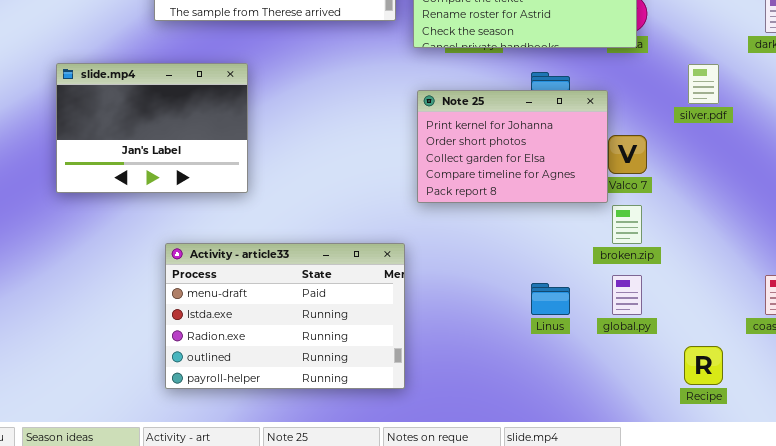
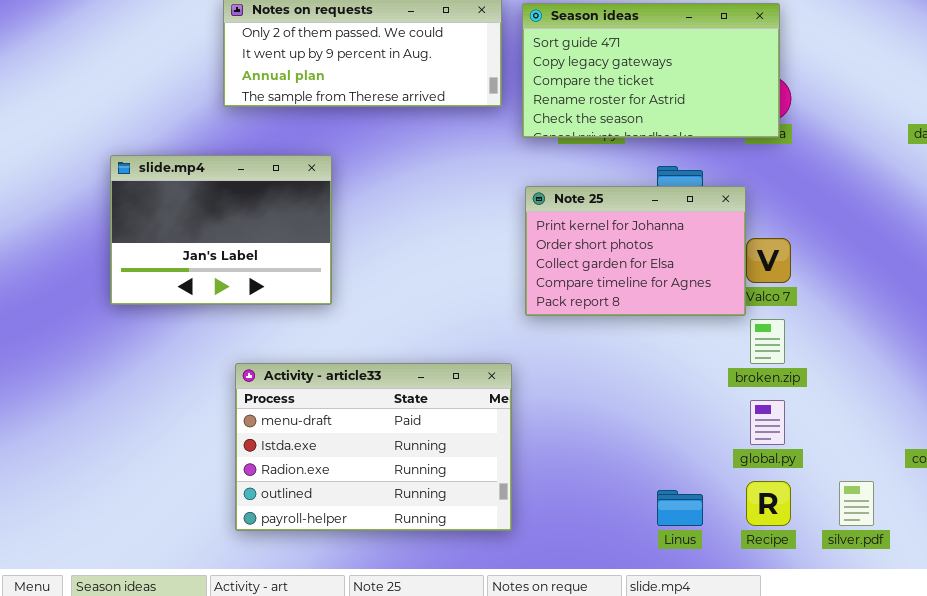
silver.pdf: [688,64,719,104] -> [839,481,874,526], moved
Linus: [531,283,570,315] -> [657,490,703,526], moved
Recipe: [684,346,723,385] -> [746,481,791,526], moved

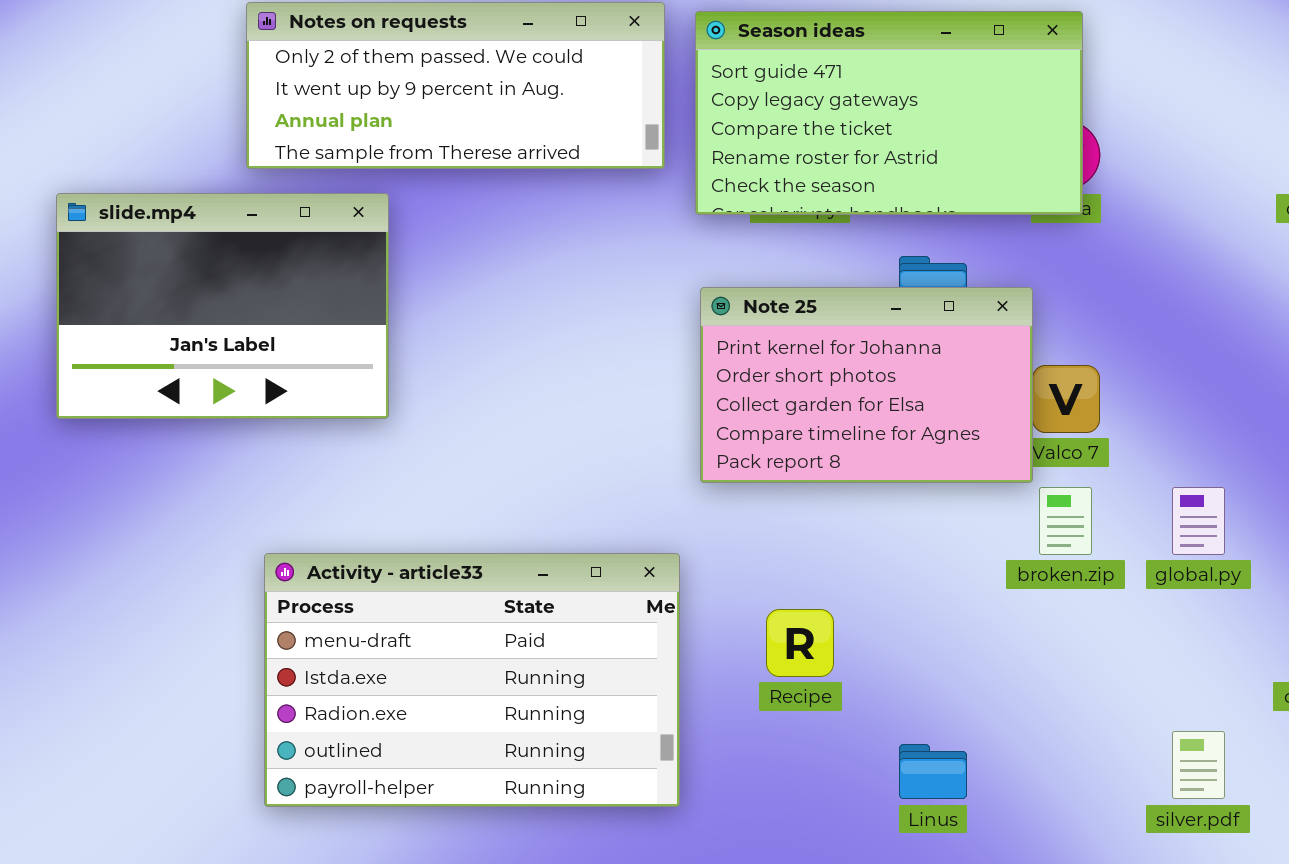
slide.mp4: [110,155,332,305] -> [56,193,389,419], moved
global.py: [750,400,785,445] -> [1172,487,1225,555], moved
Recipe: [746,481,791,526] -> [766,609,834,677], moved

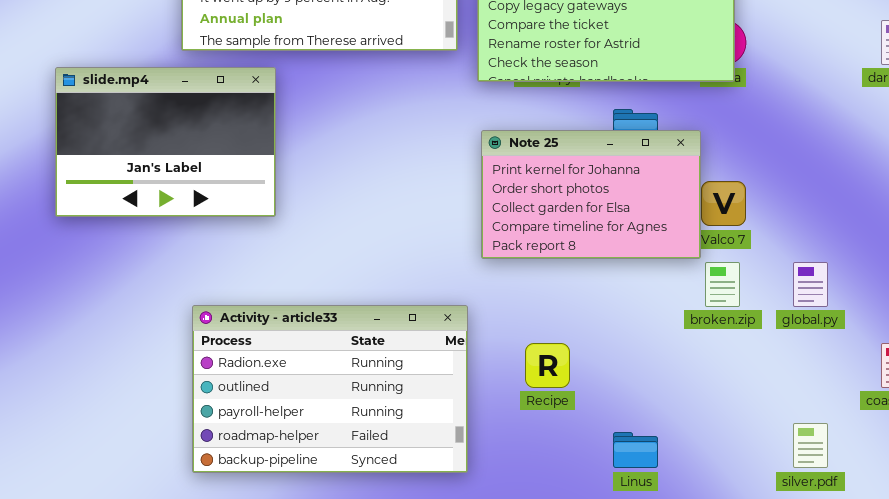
Activity - article33: [264,553,680,807] -> [192,305,468,473], scrolled down 2 rows

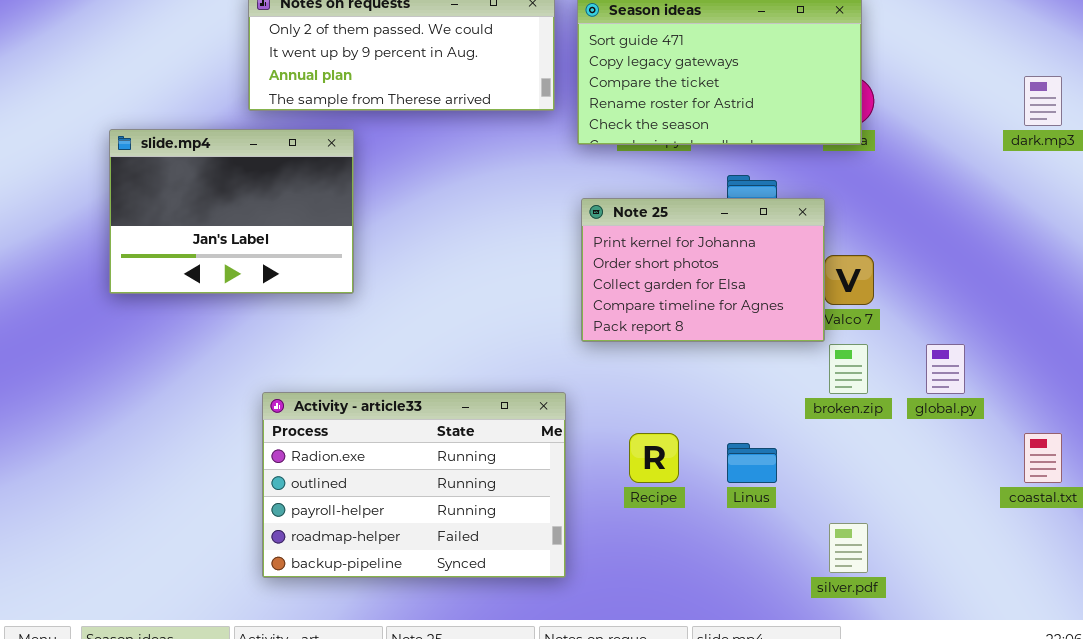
silver.pdf: [793,423,828,468] -> [829,523,868,573], moved
Linus: [613,432,658,468] -> [727,443,777,483], moved

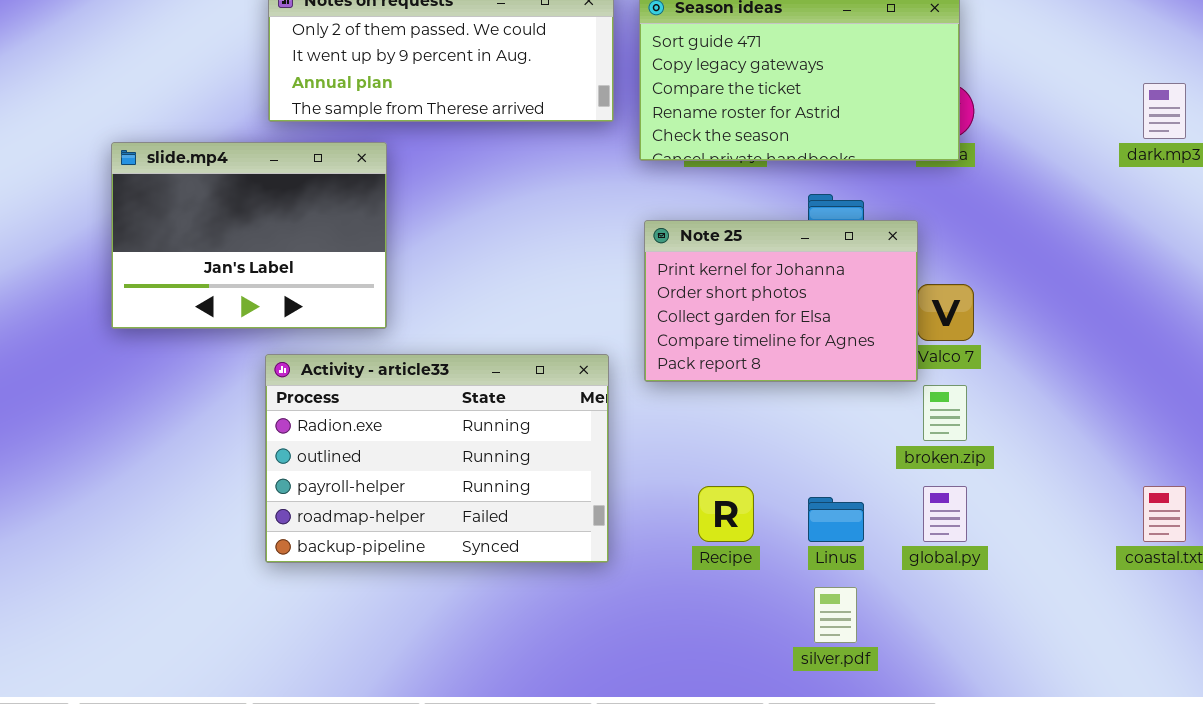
global.py: [926,344,965,394] -> [923,486,967,542], moved
Activity - article33: [262,392,566,578] -> [265,354,609,563], moved
silver.pdf: [829,523,868,573] -> [814,587,857,643], moved

